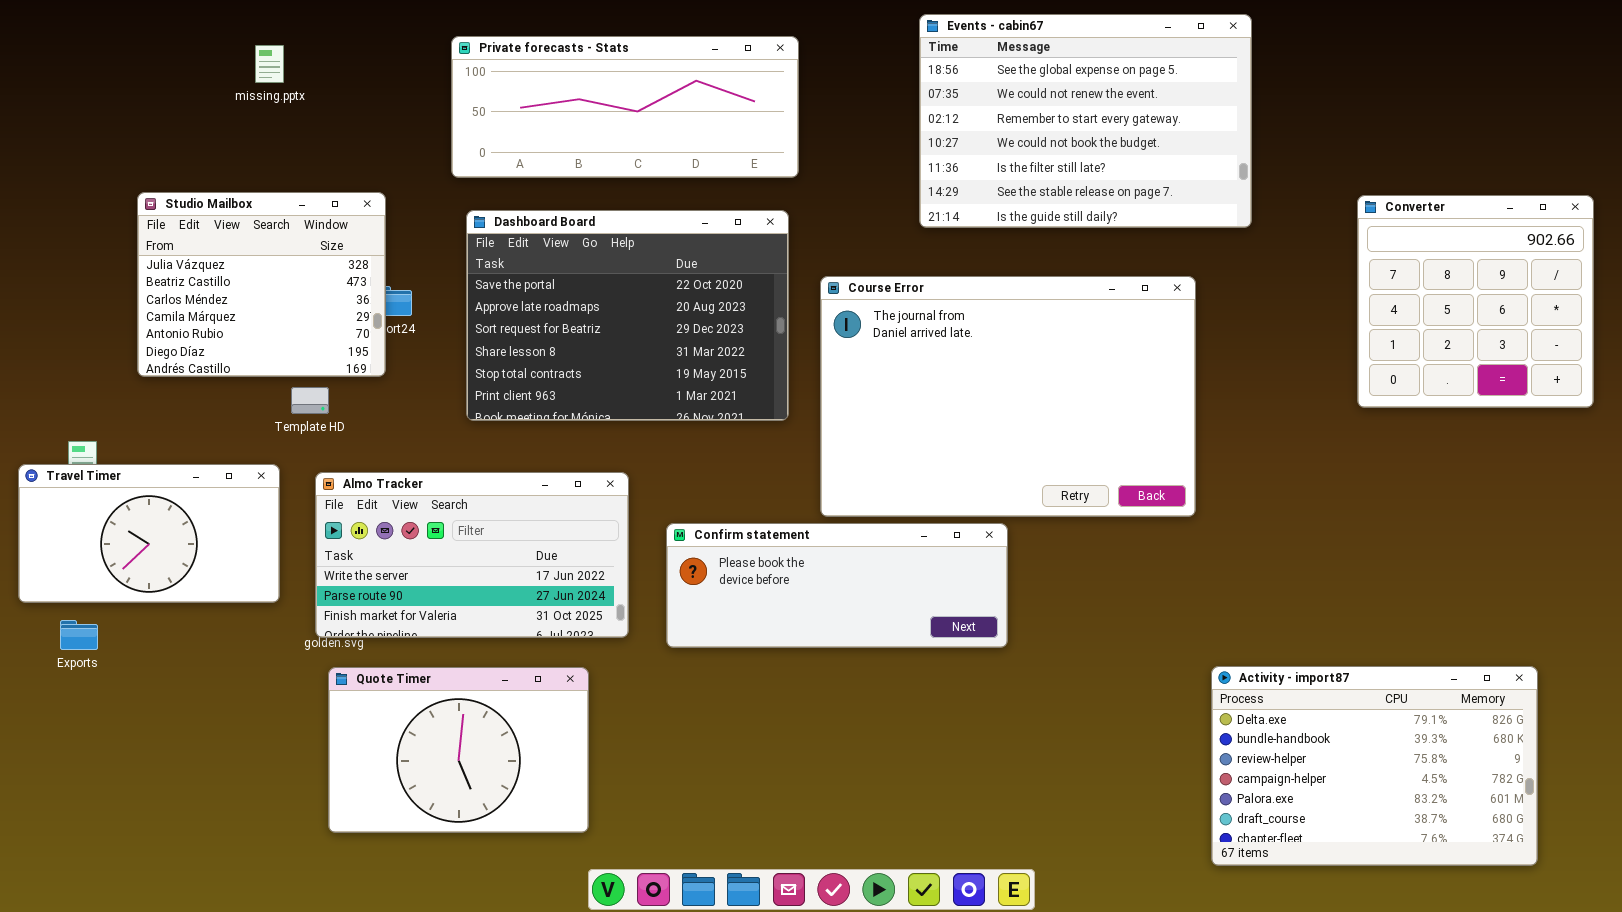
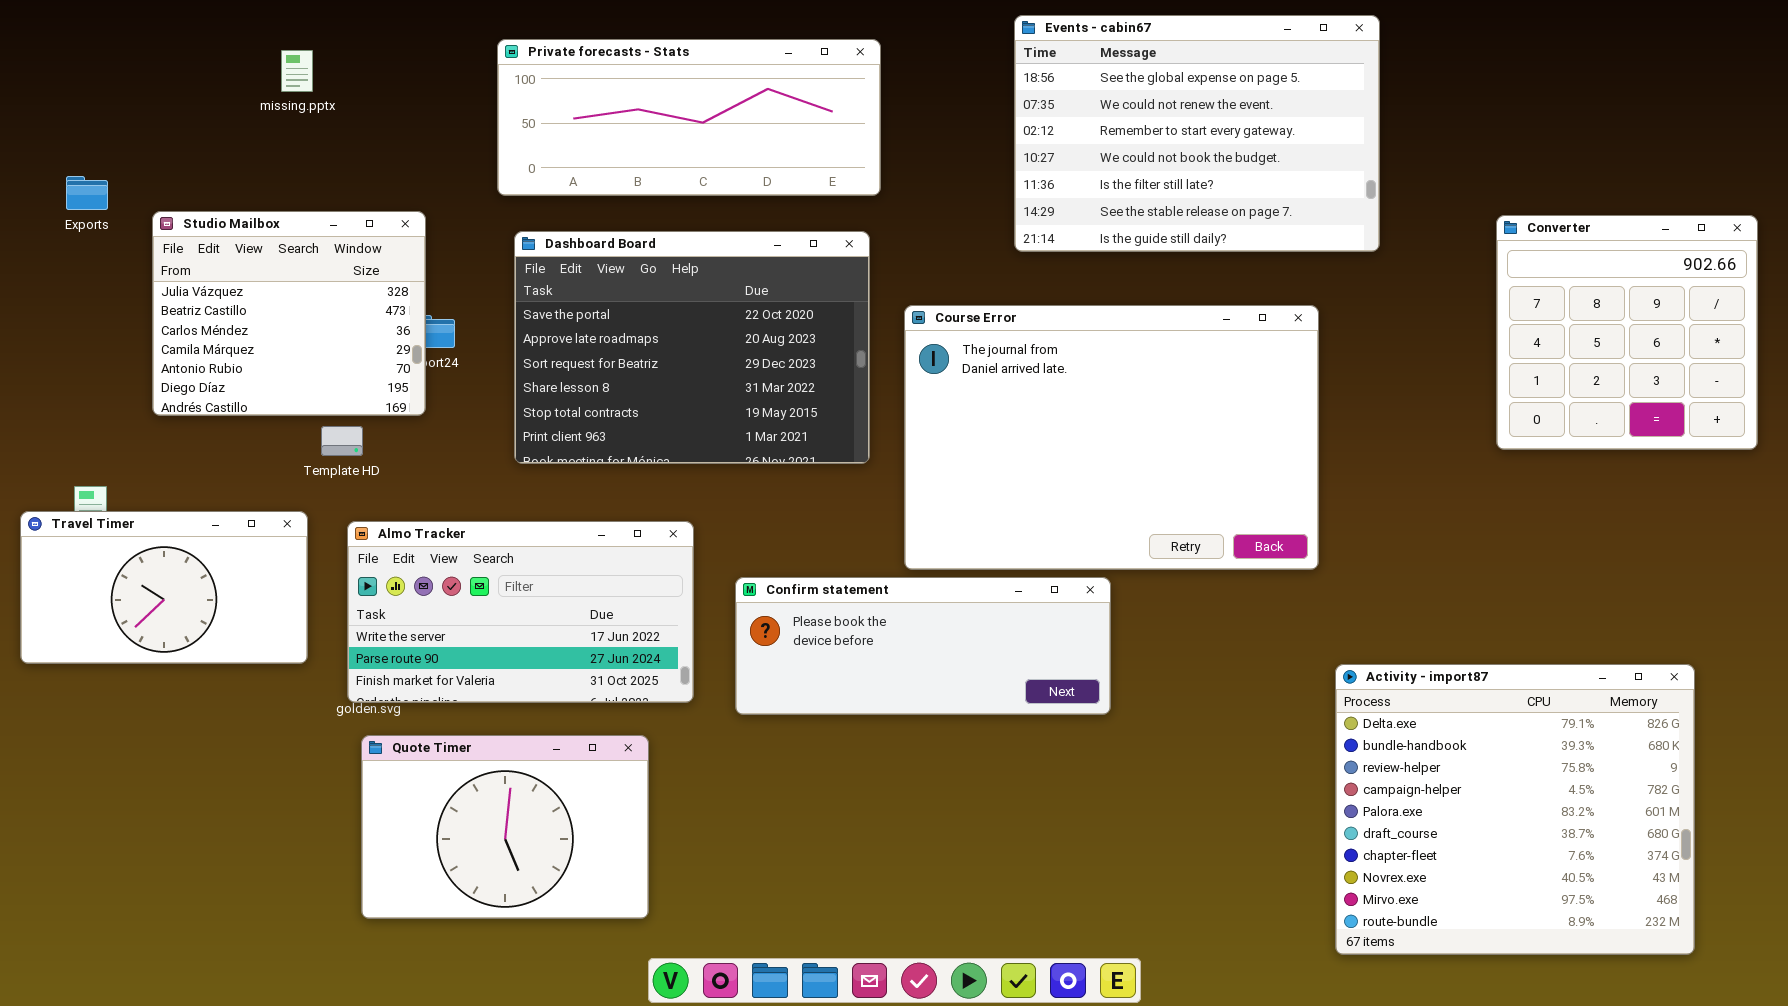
Exports: [60,620,98,650] -> [66,176,108,210], moved
Activity - import87: [1211,666,1538,866] -> [1335,664,1695,955], resized

